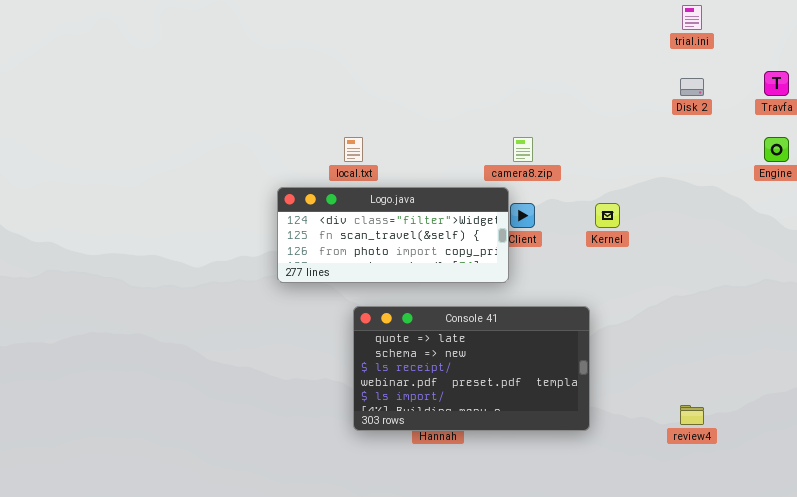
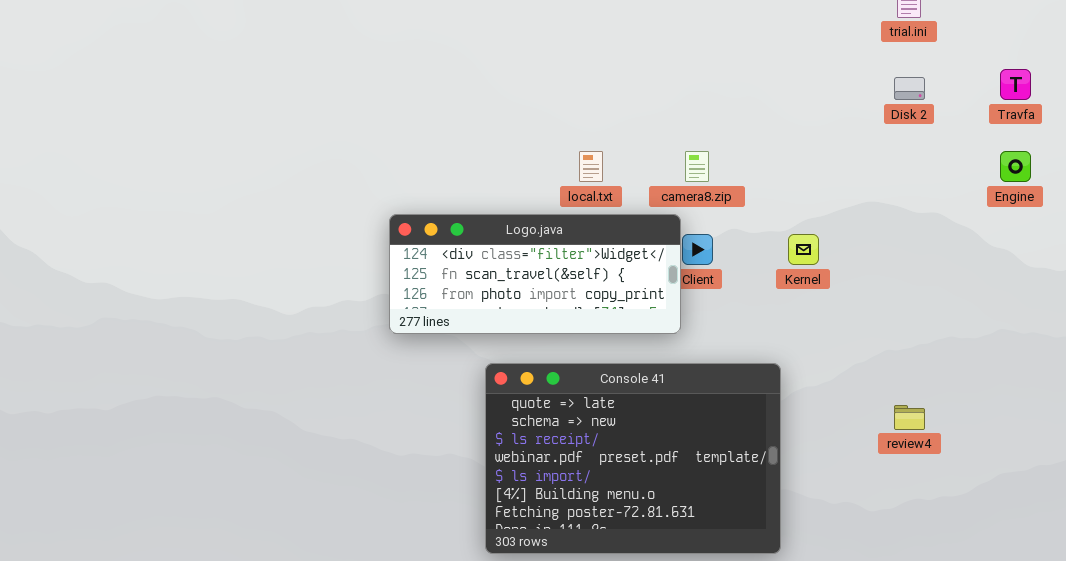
local.txt: [344,137,363,162] -> [579,151,603,182], moved
Console 41: [353,306,590,431] -> [485,363,781,554], resized
review4: [680,405,704,425] -> [894,405,925,430], moved

